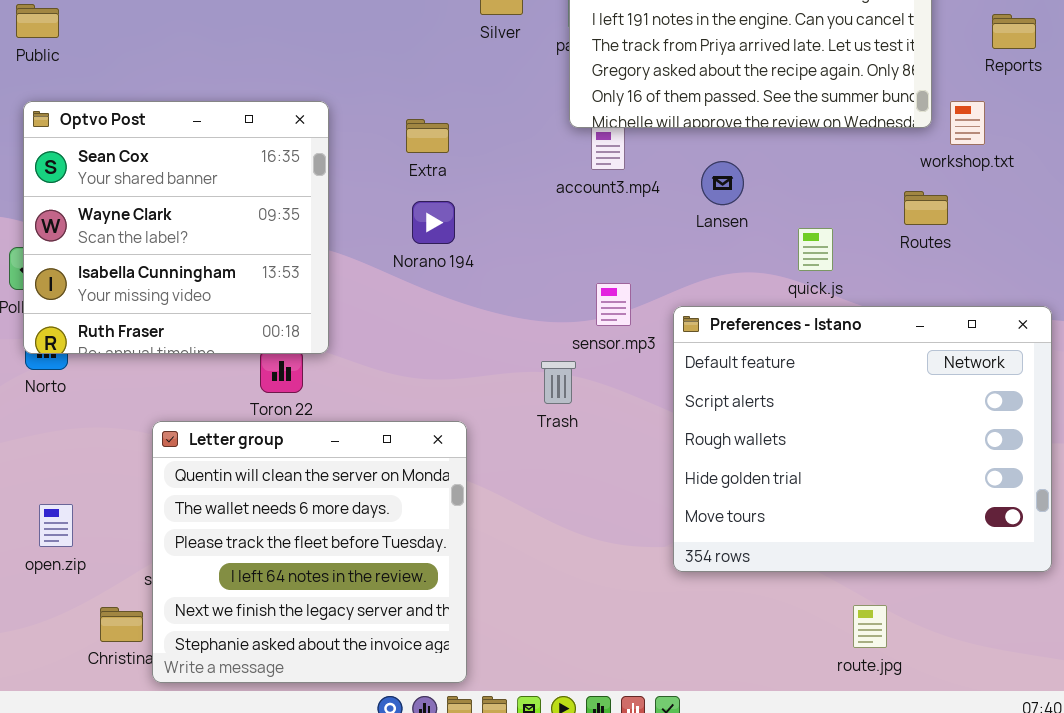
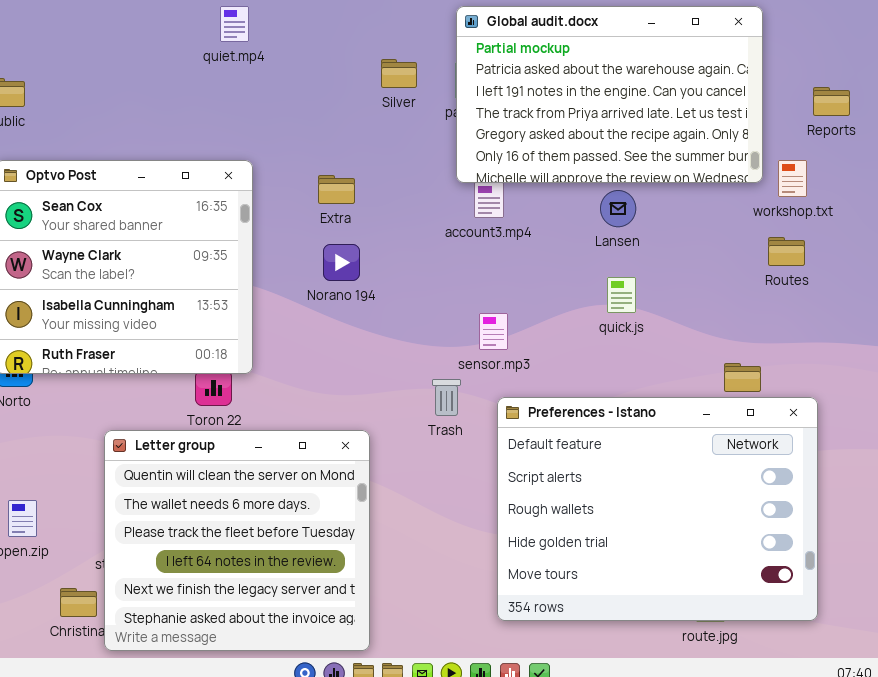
Lansen: [701,161,744,205] -> [600,190,636,227], moved
Routes: [904,191,948,225] -> [768,237,805,266], moved
quick.js: [798,228,833,271] -> [607,277,636,313], moved
Preferences - Istano: [673,306,1052,572] -> [497,397,818,621], moved

